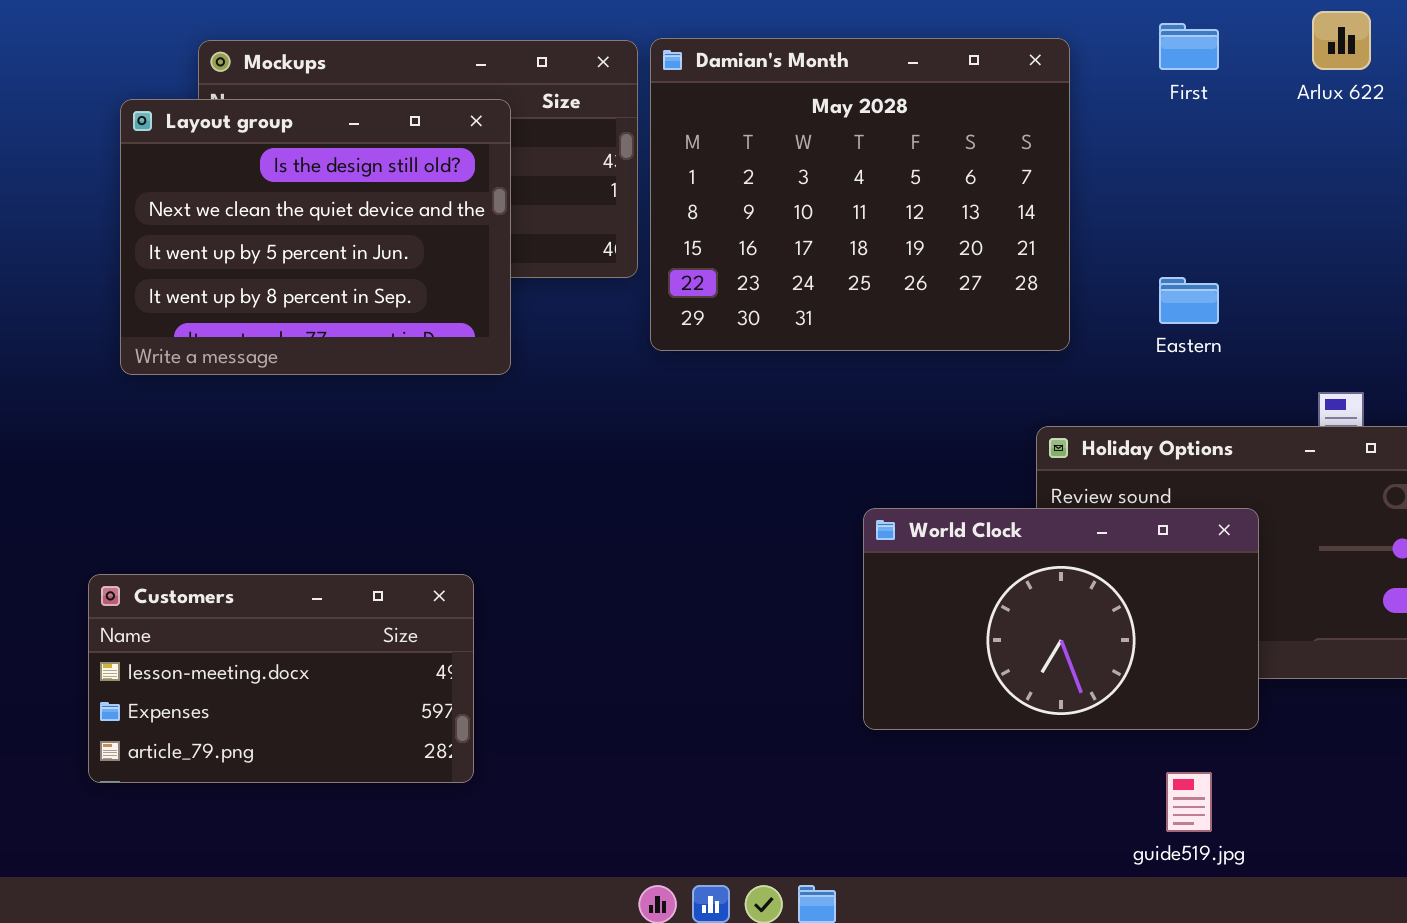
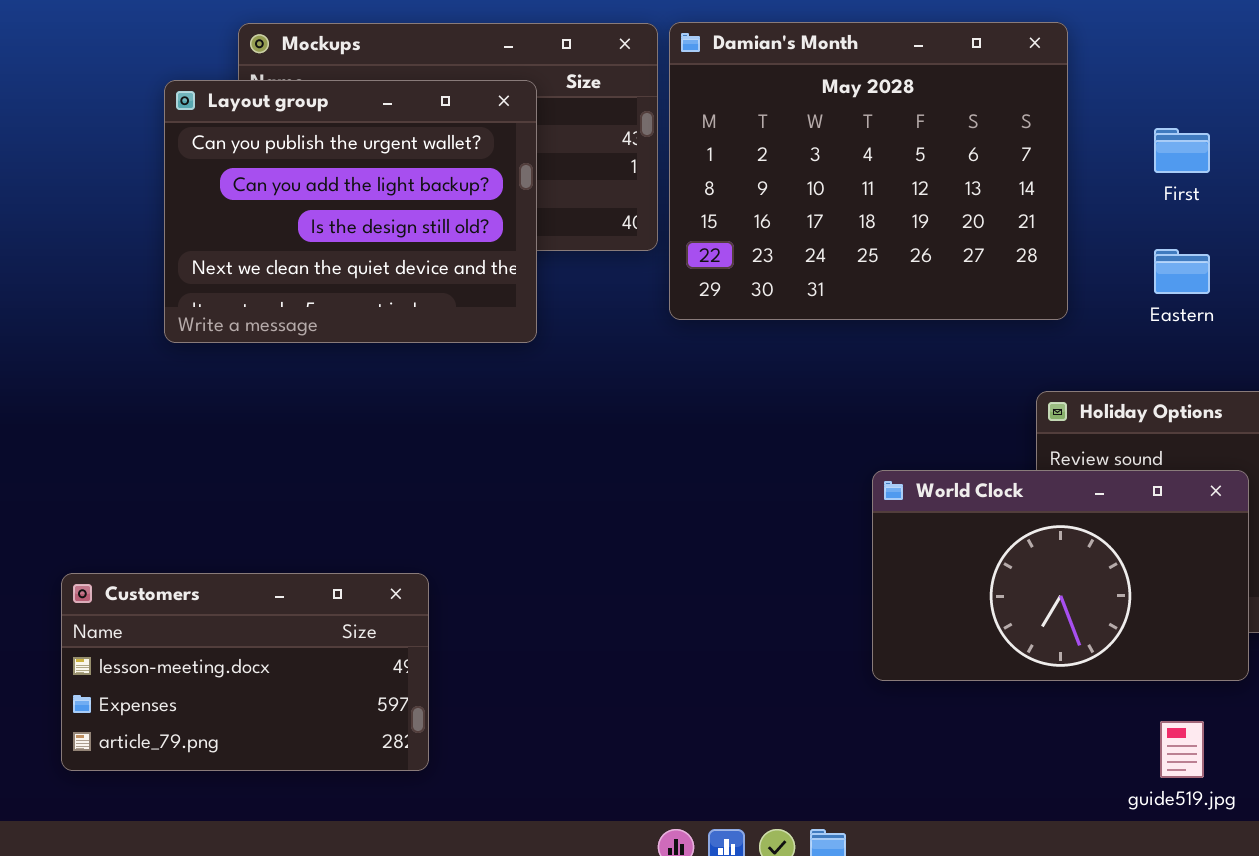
First: [1159,23,1219,70] -> [1154,128,1210,173], moved
Layout group: [120,99,511,375] -> [164,80,537,343], scrolled up 2 rows
Customers: [88,574,474,783] -> [61,573,429,771], moved

